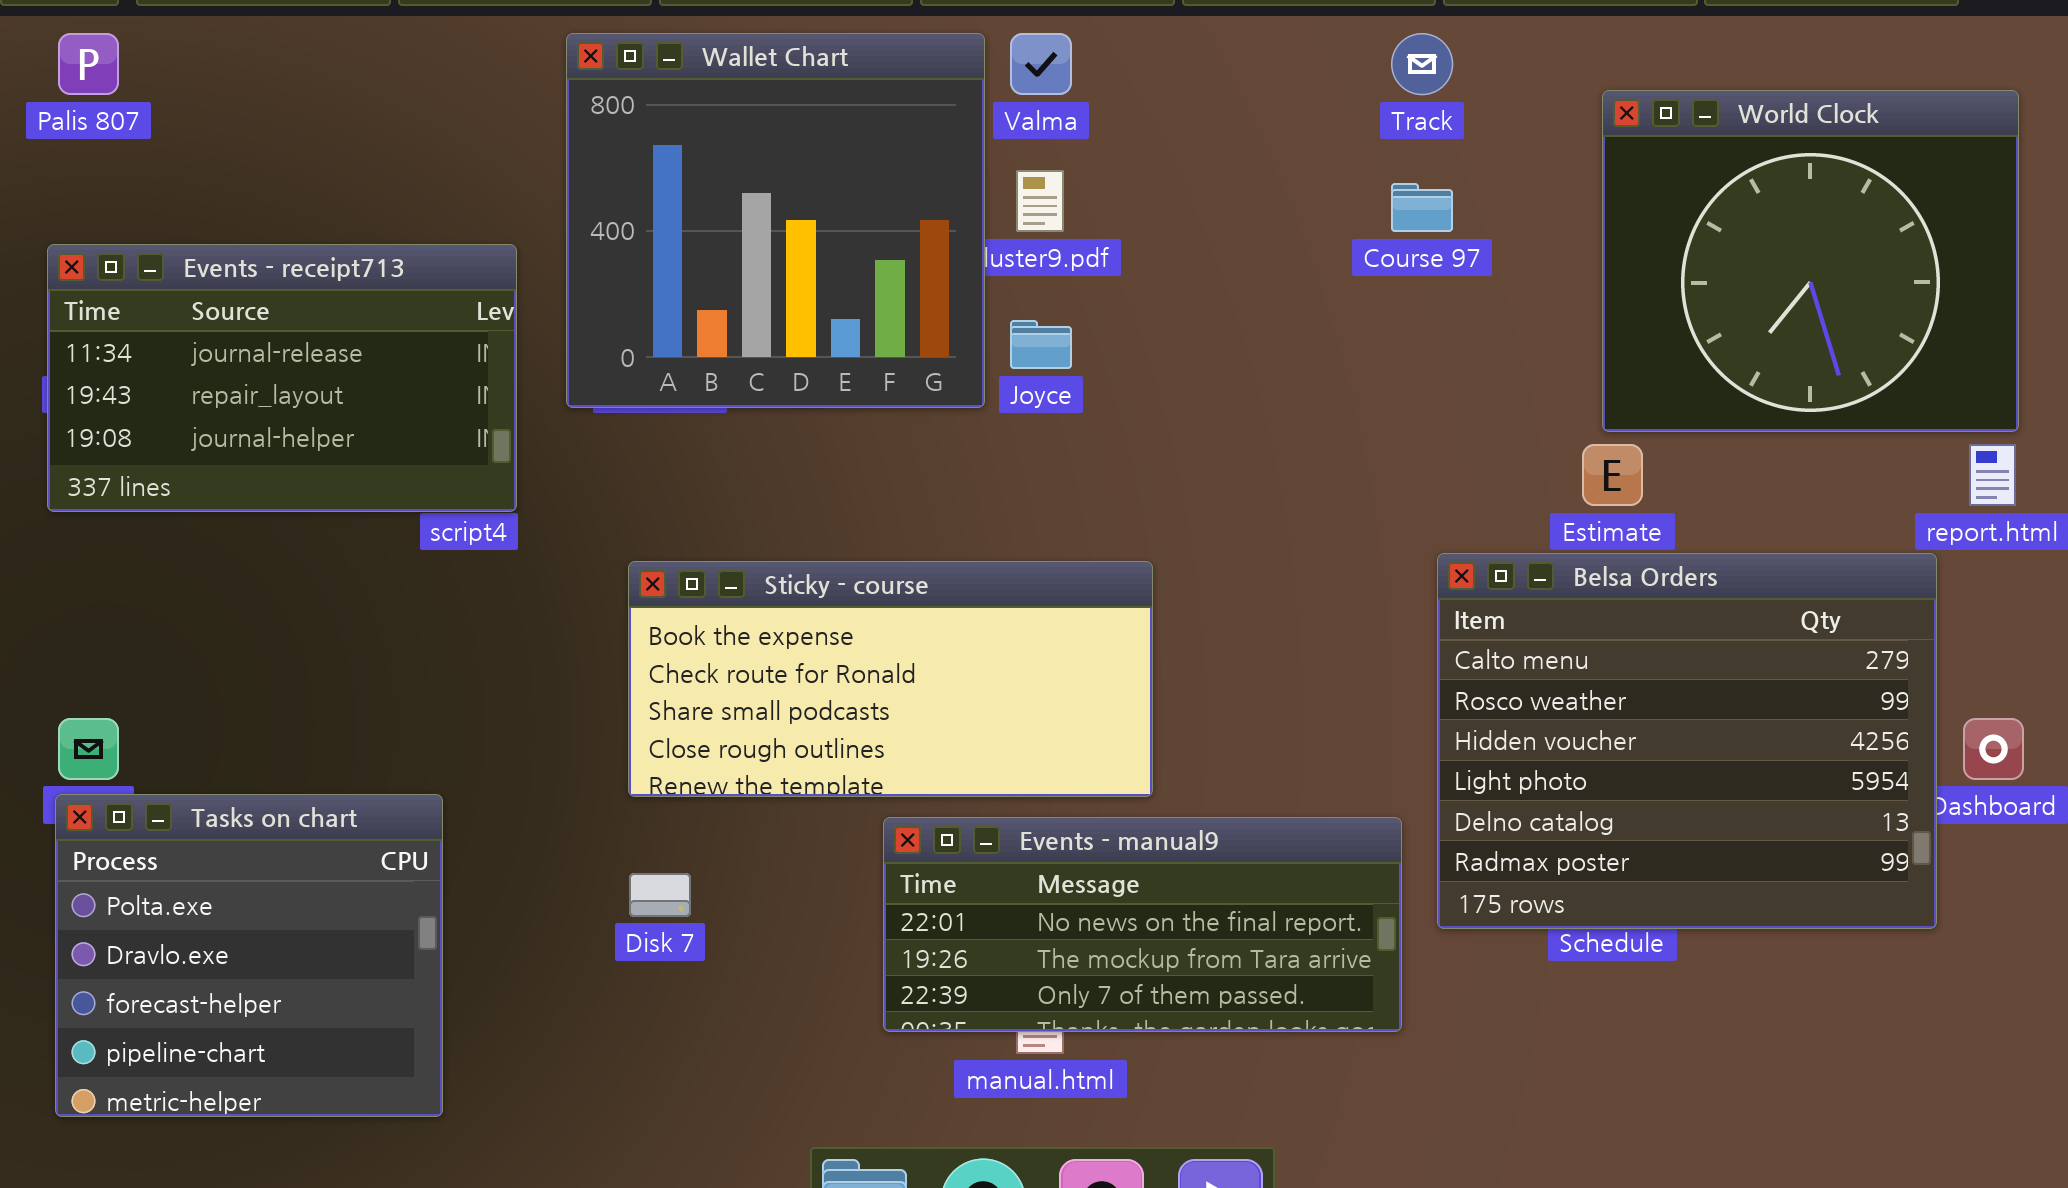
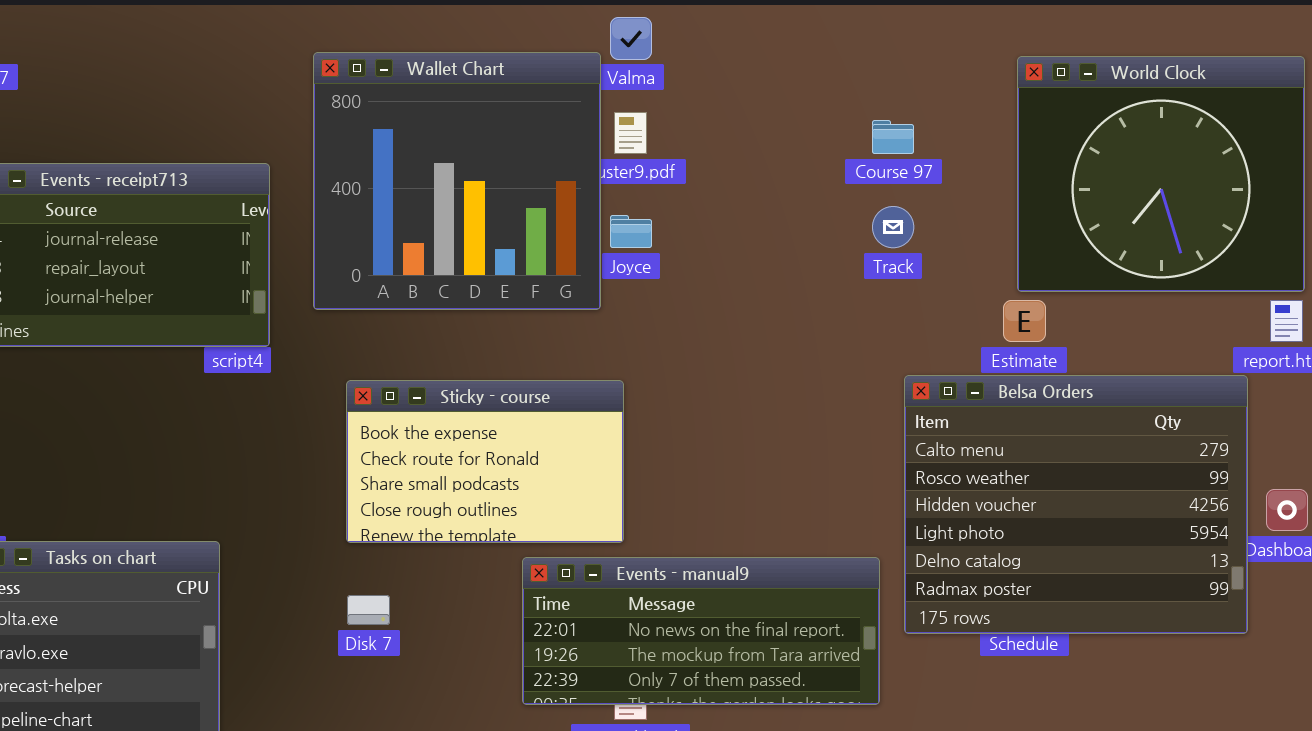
Wallet Chart: [566,33,985,408] -> [313,52,601,310], moved
Track: [1391,33,1453,95] -> [872,206,914,248], moved
Sticky - course: [628,561,1153,797] -> [346,380,624,543], resized

